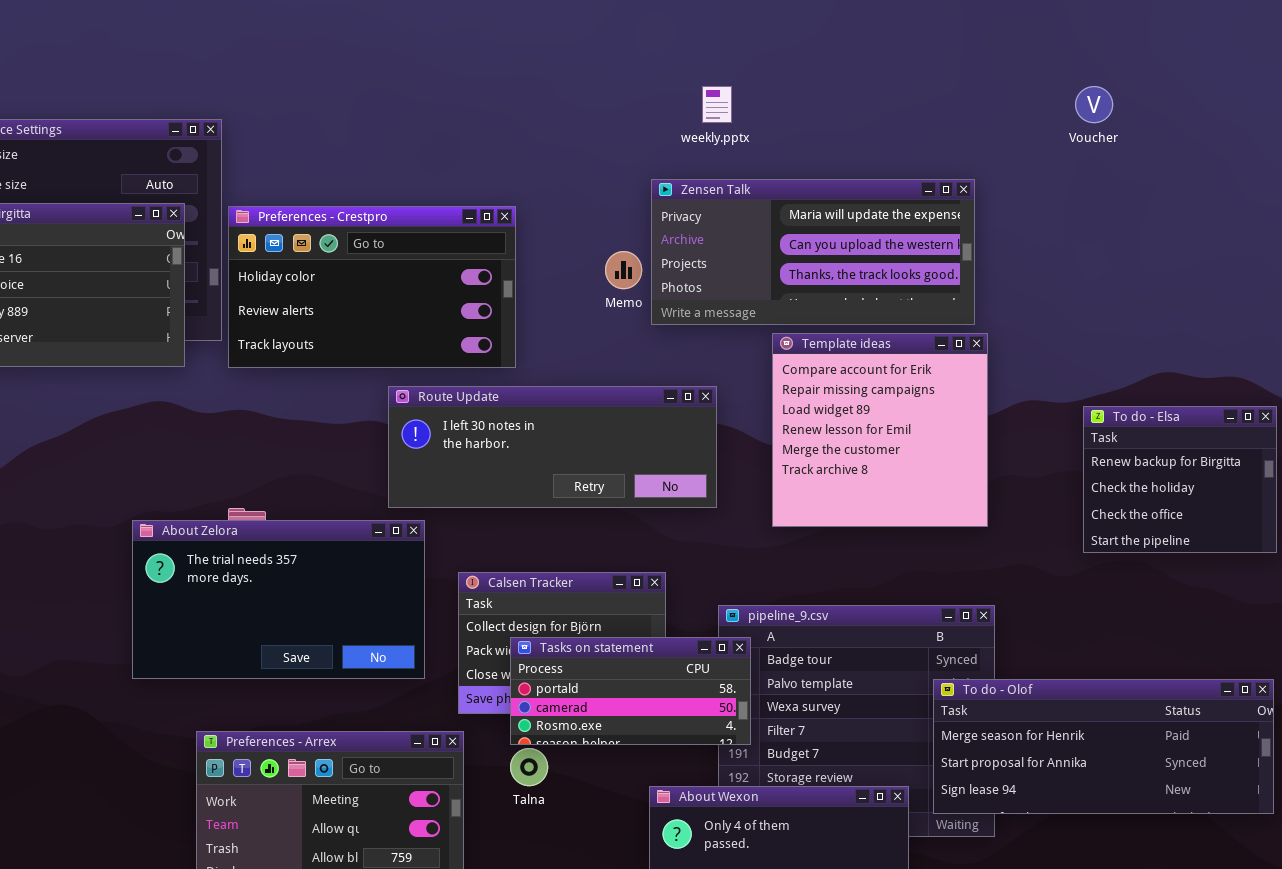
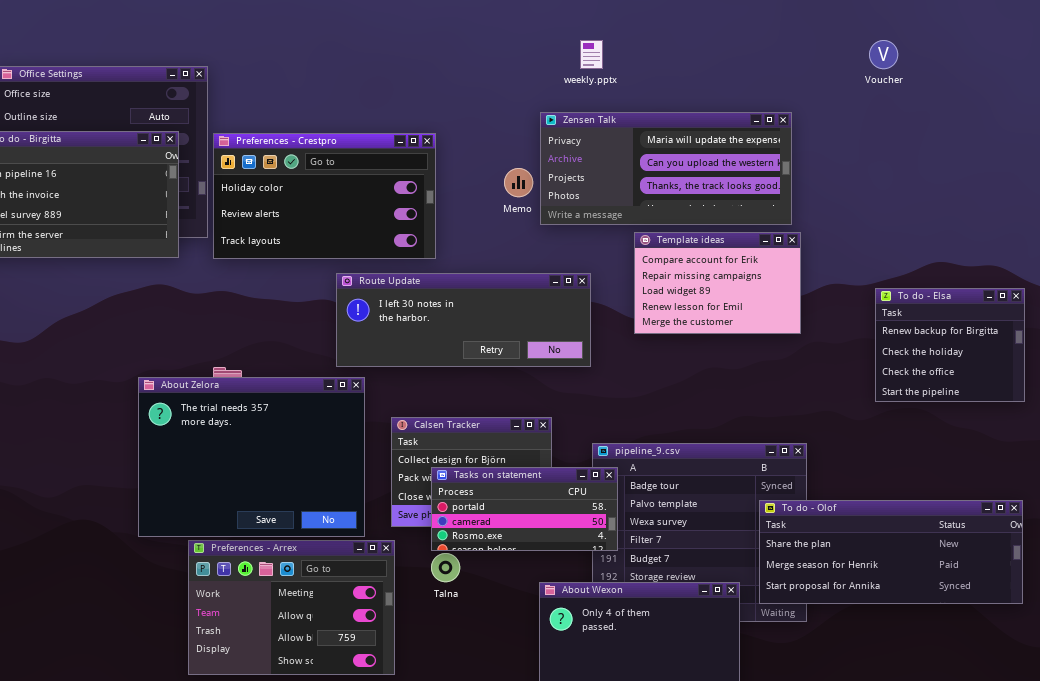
Template ideas: [772,333,988,527] -> [634,232,801,334], resized
About Zelora: [132,520,425,679] -> [138,377,365,537], resized
To do - Olof: [933,679,1274,814] -> [759,500,1023,604], scrolled up 1 row

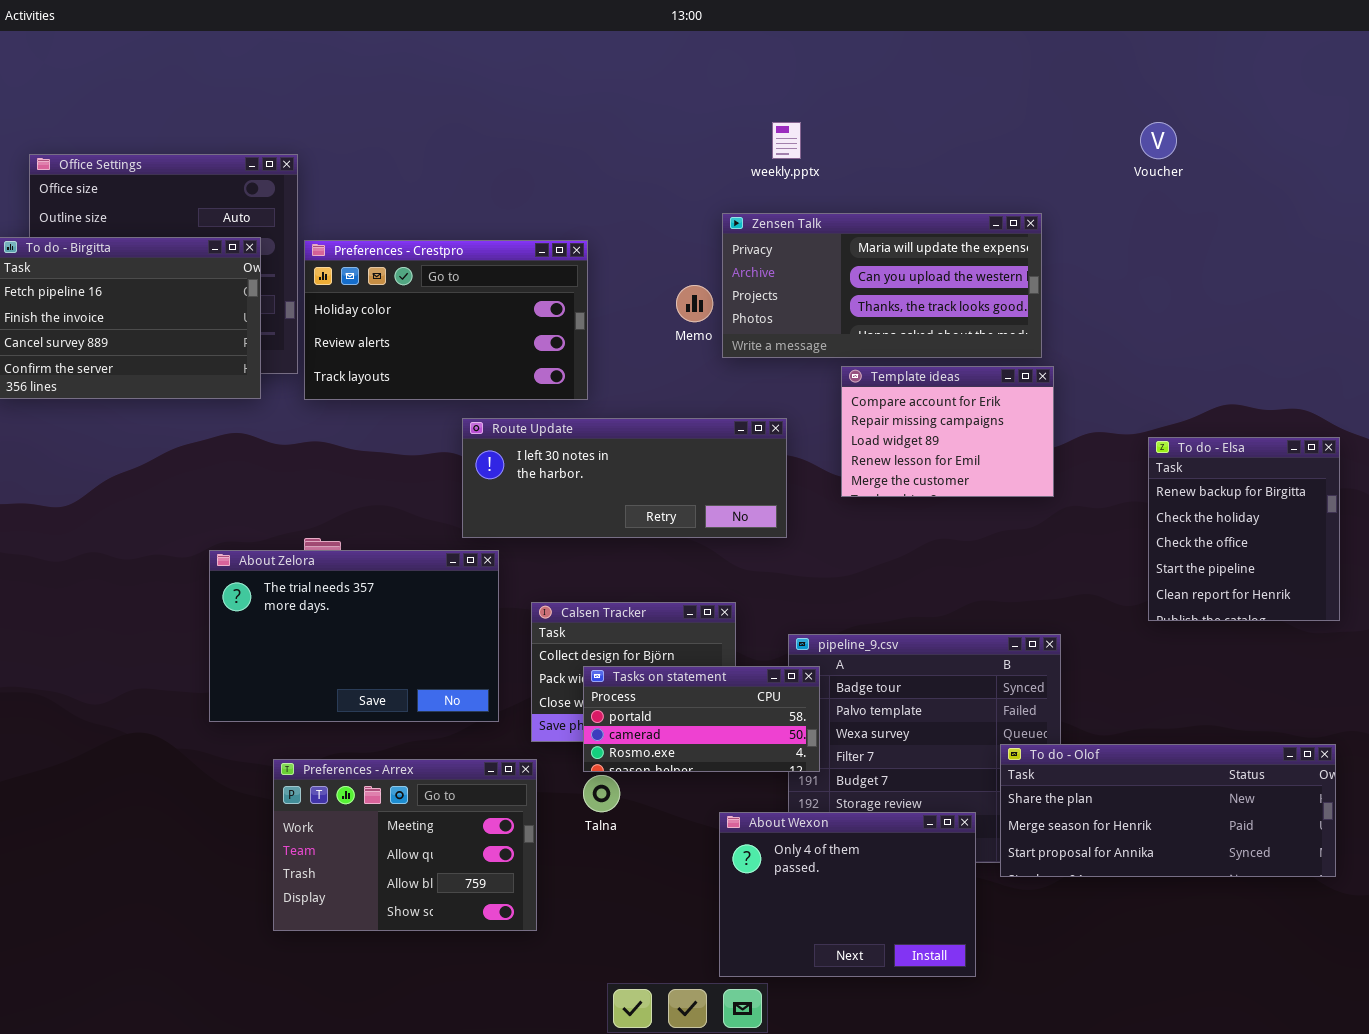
To do - Elsa: [875,288,1025,402] -> [1148,437,1340,621], resized
About Zelora: [138,377,365,537] -> [209,550,499,722], resized
To do - Olof: [759,500,1023,604] -> [1000,744,1336,877], moved

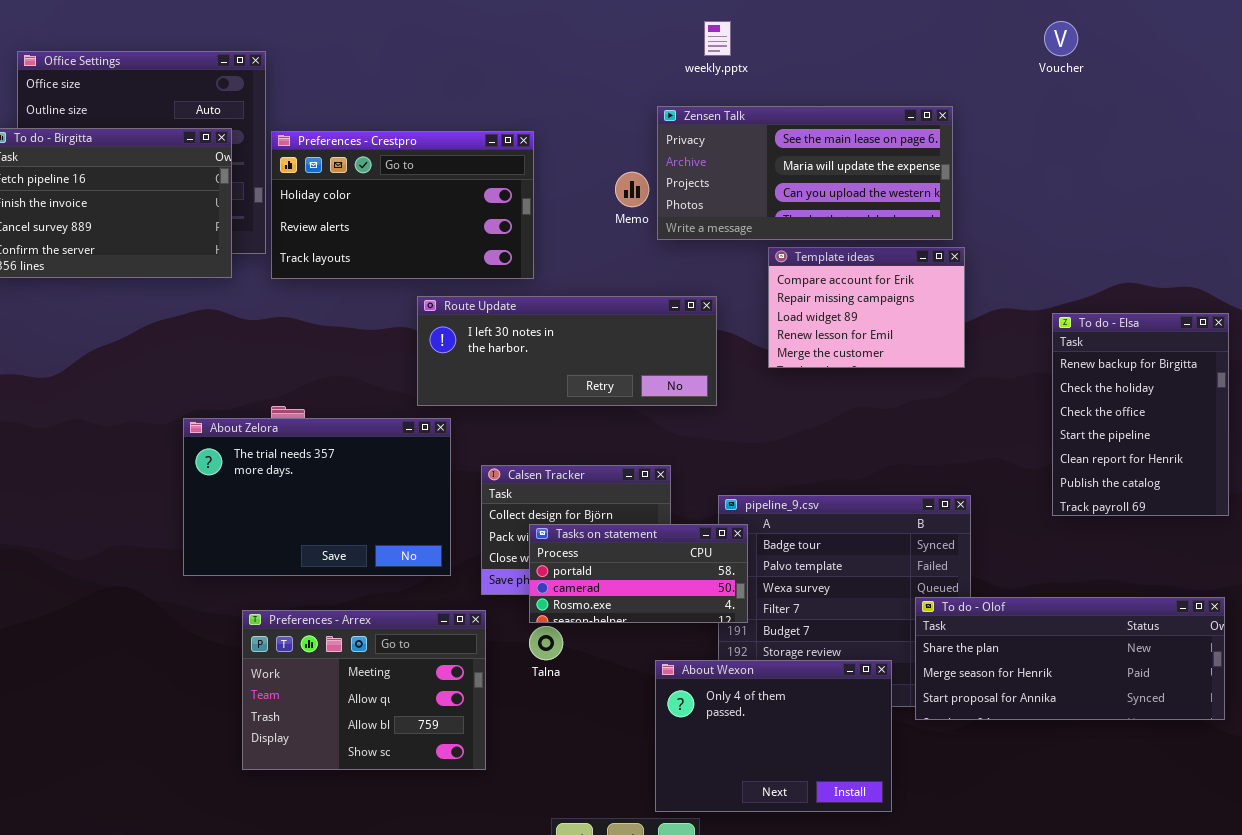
Zensen Talk: [722,213,1042,358] -> [657,106,953,240], scrolled up 1 row
To do - Elsa: [1148,437,1340,621] -> [1052,313,1229,516], resized

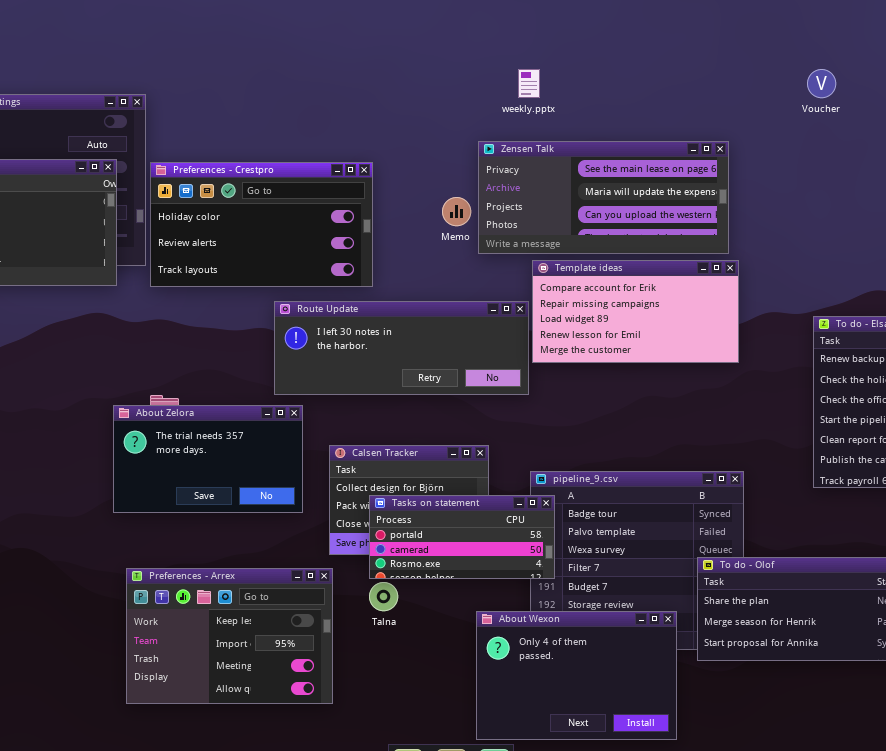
Template ideas: [768,247,965,368] -> [532,260,739,363], resized
About Zelora: [183,418,451,576] -> [113,405,303,513], resized
Preferences - Arrex: [242,610,486,770] -> [126,568,333,704], scrolled up 2 rows

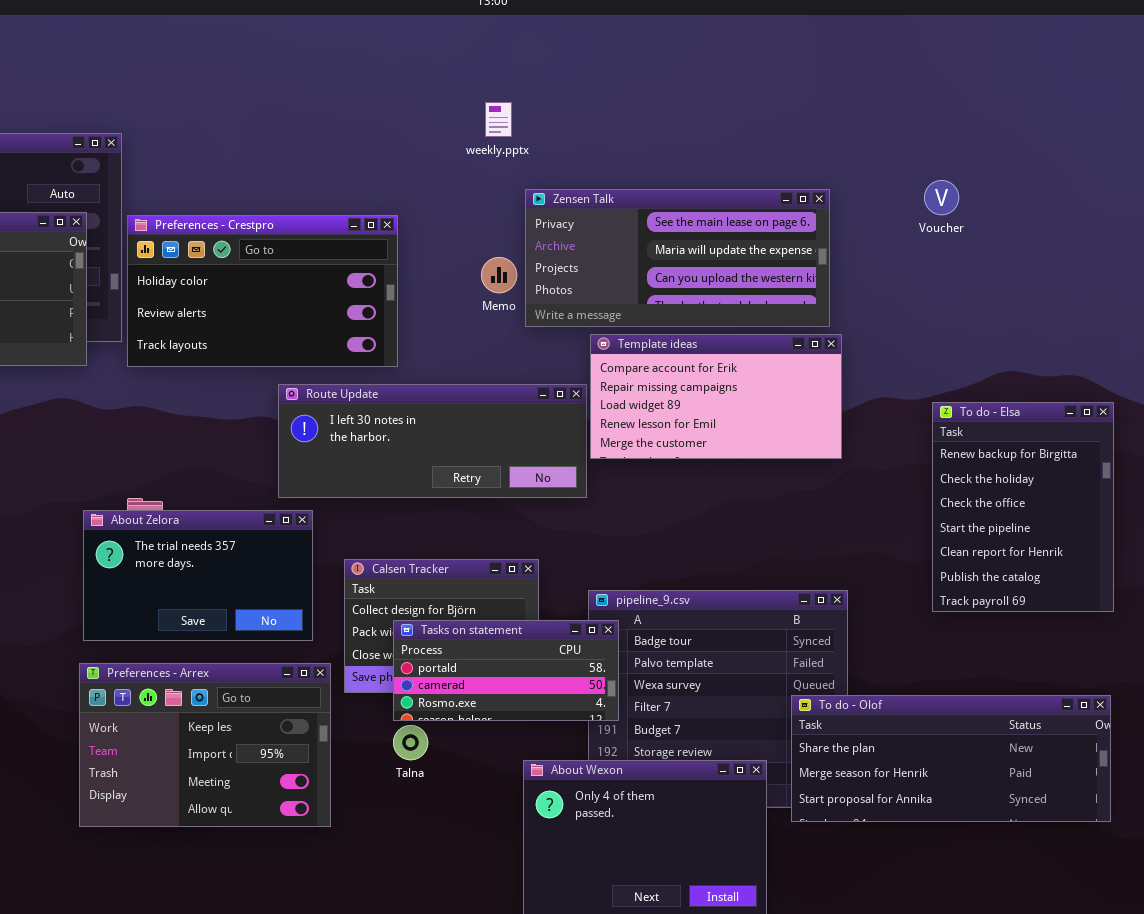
weekly.pptx: [518,69,540,98] -> [485,102,512,137], moved
Voucher: [807,69,836,98] -> [924,180,959,215], moved
Preferences - Arrex: [126,568,333,704] -> [79,663,331,827], moved

